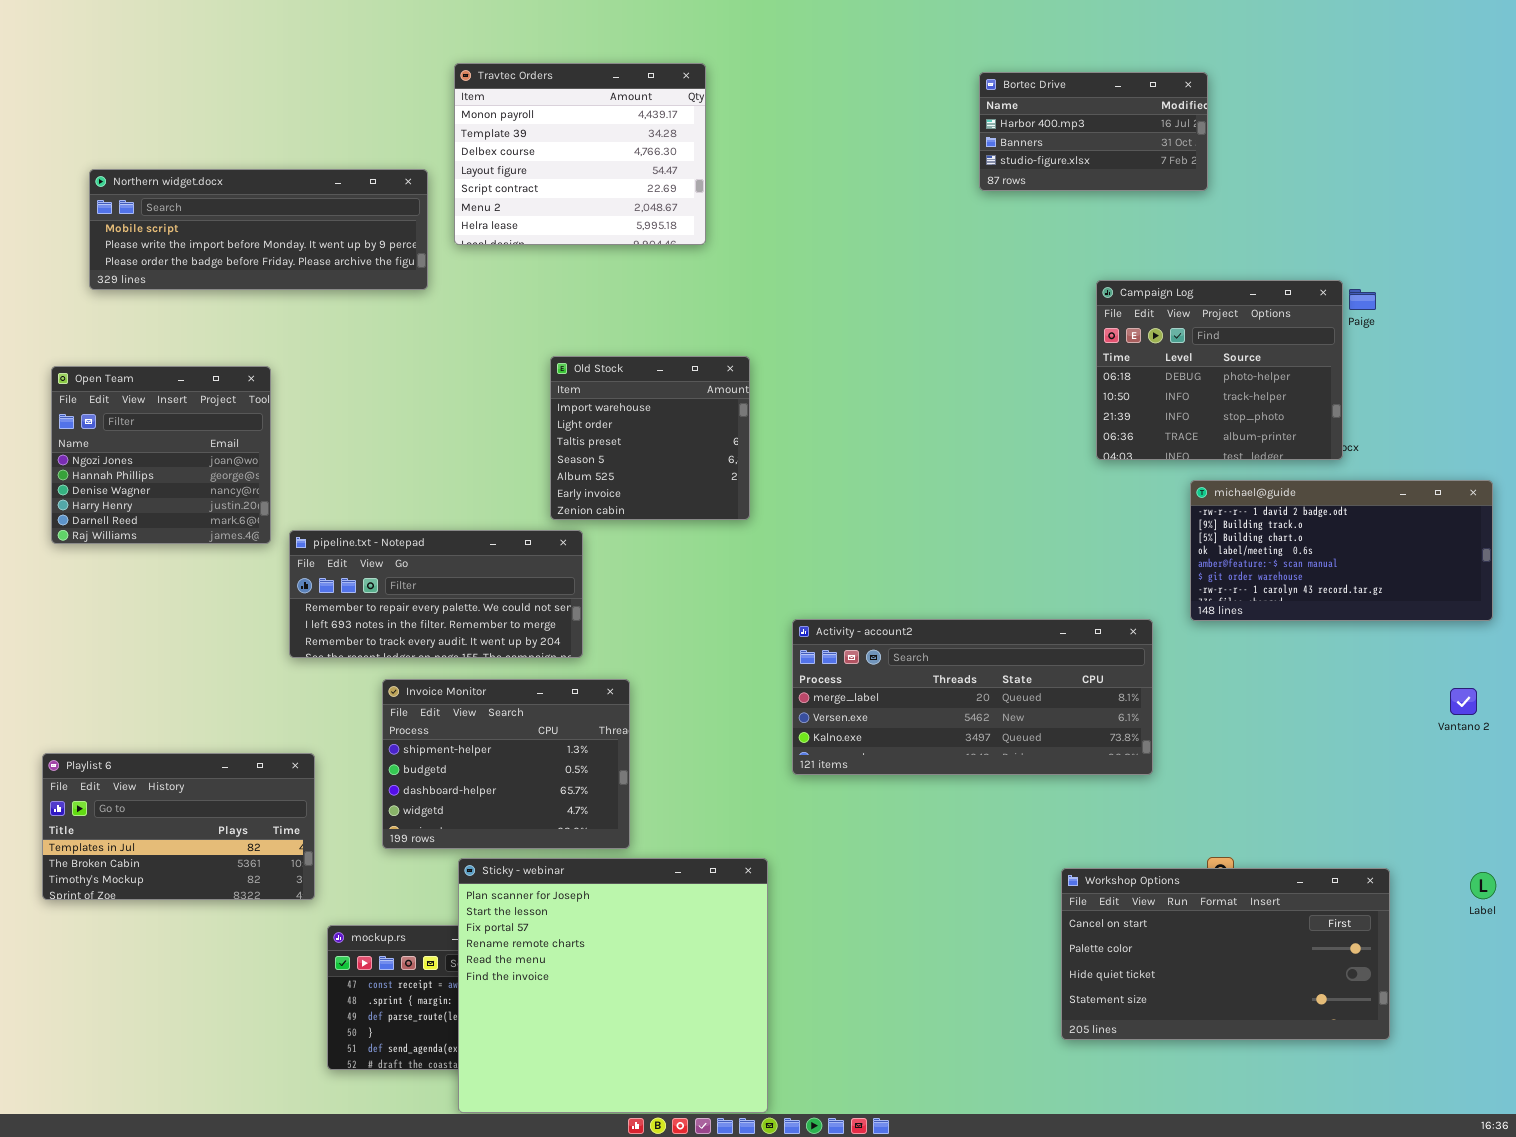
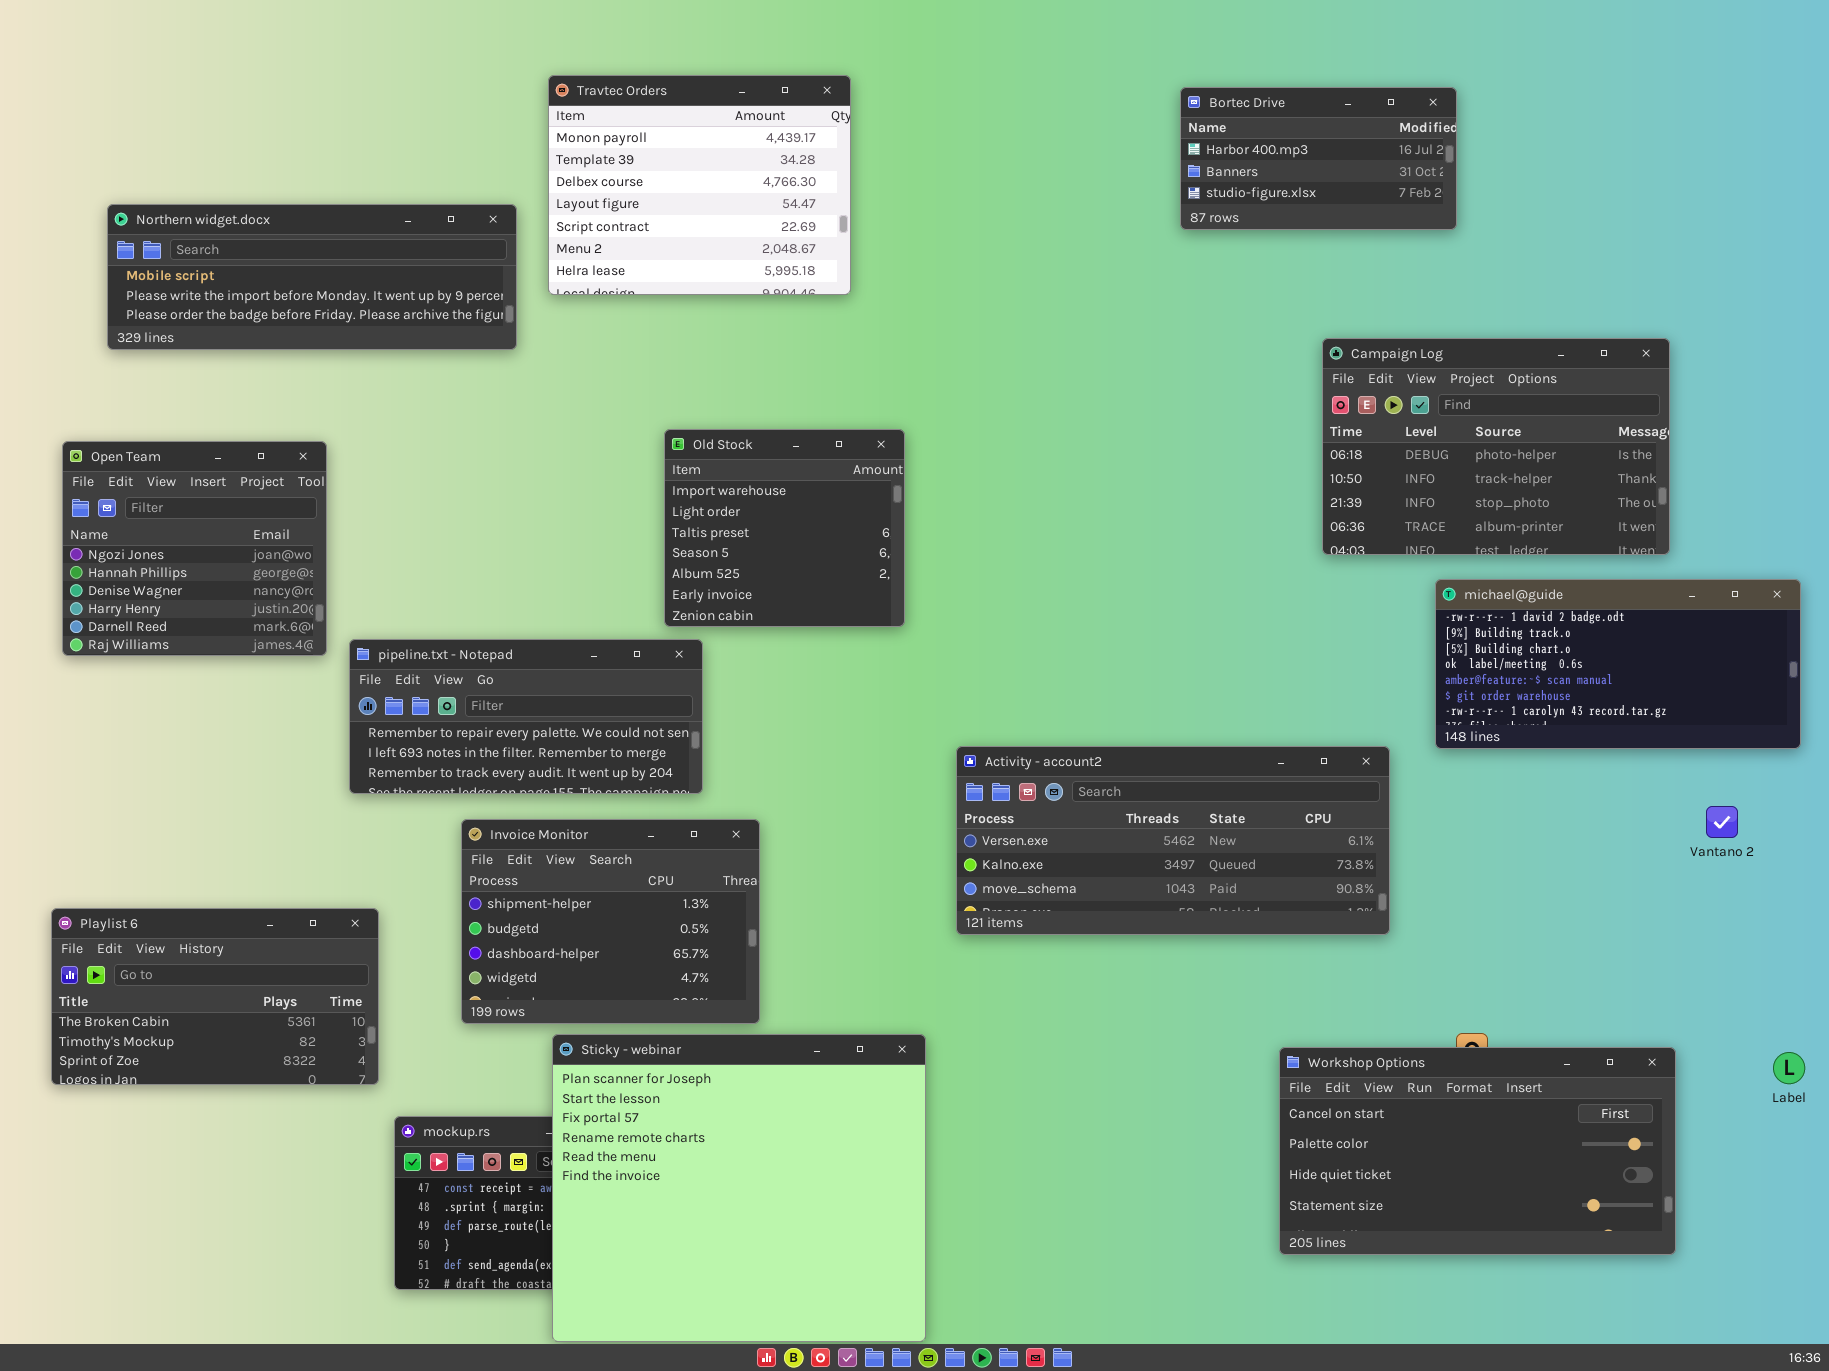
Campaign Log: [1096,280,1343,460] -> [1322,338,1670,555], resized
Activity - account2: [792,619,1153,775] -> [956,746,1390,935], scrolled down 1 row
Vantano 2: [1450,688,1477,715] -> [1706,806,1738,838], moved
Playlist 6: [42,753,315,900] -> [51,908,379,1085], scrolled down 1 row

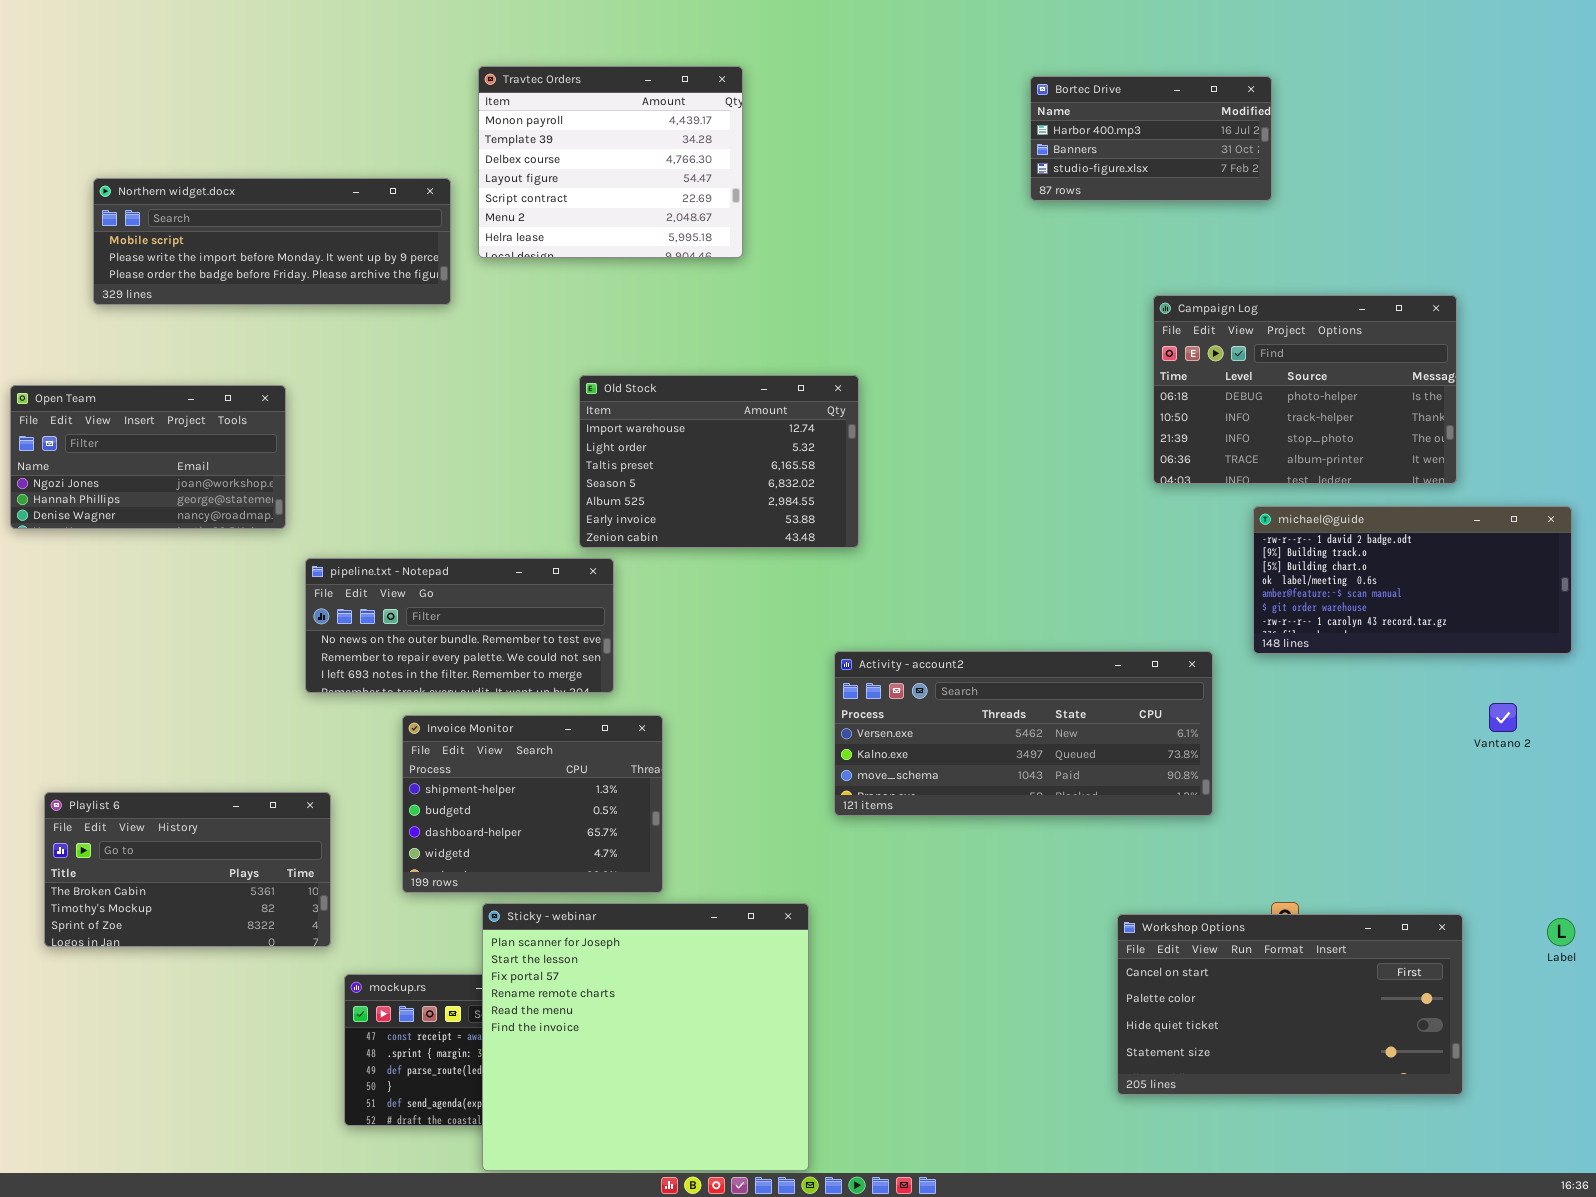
Old Stock: [664,429,905,627] -> [579,375,859,548], resized
Open Team: [62,441,327,656] -> [10,385,286,529], resized
pipeline.txt - Notepad: [349,639,703,794] -> [305,558,614,693], scrolled up 1 row

